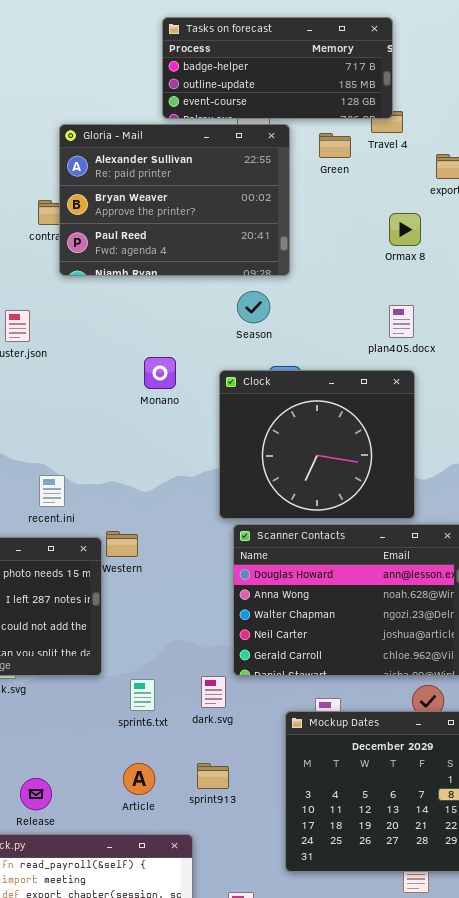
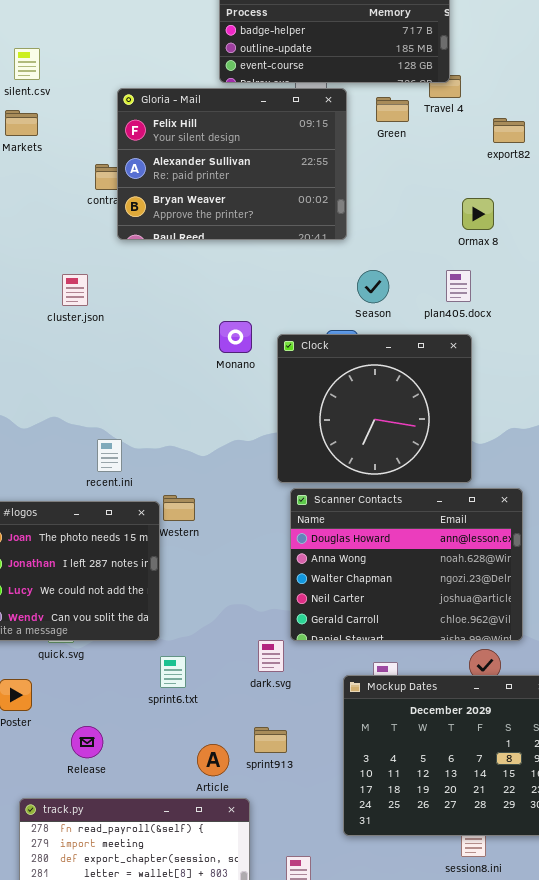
Gloria - Mail: [59,124,290,276] -> [117,88,347,240], scrolled up 1 row
Ormax 8: [389,213,421,246] -> [462,198,494,230], moved
Season: [237,291,270,323] -> [357,270,389,303], moved
Monano: [144,357,176,389] -> [219,321,252,353], moved
sprint6.txt: [130,679,155,711] -> [160,656,186,688], moved
Article: [123,763,155,795] -> [197,744,229,776], moved
Release: [20,778,52,810] -> [71,726,103,758], moved

